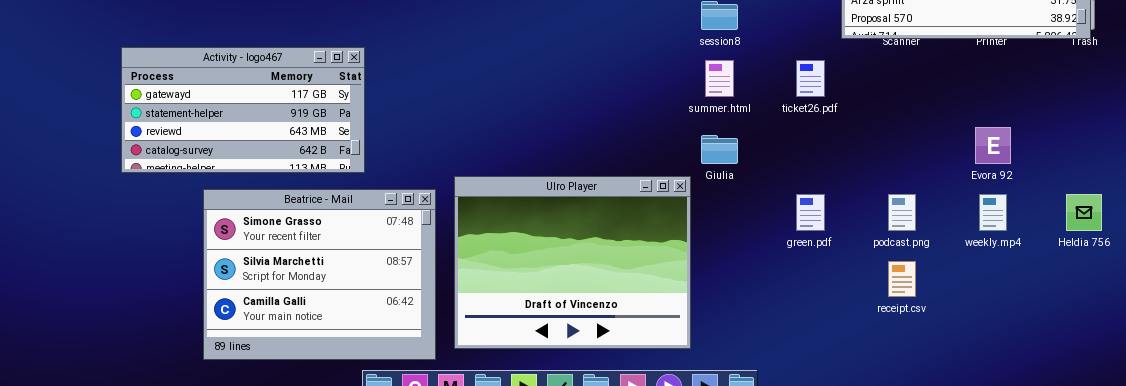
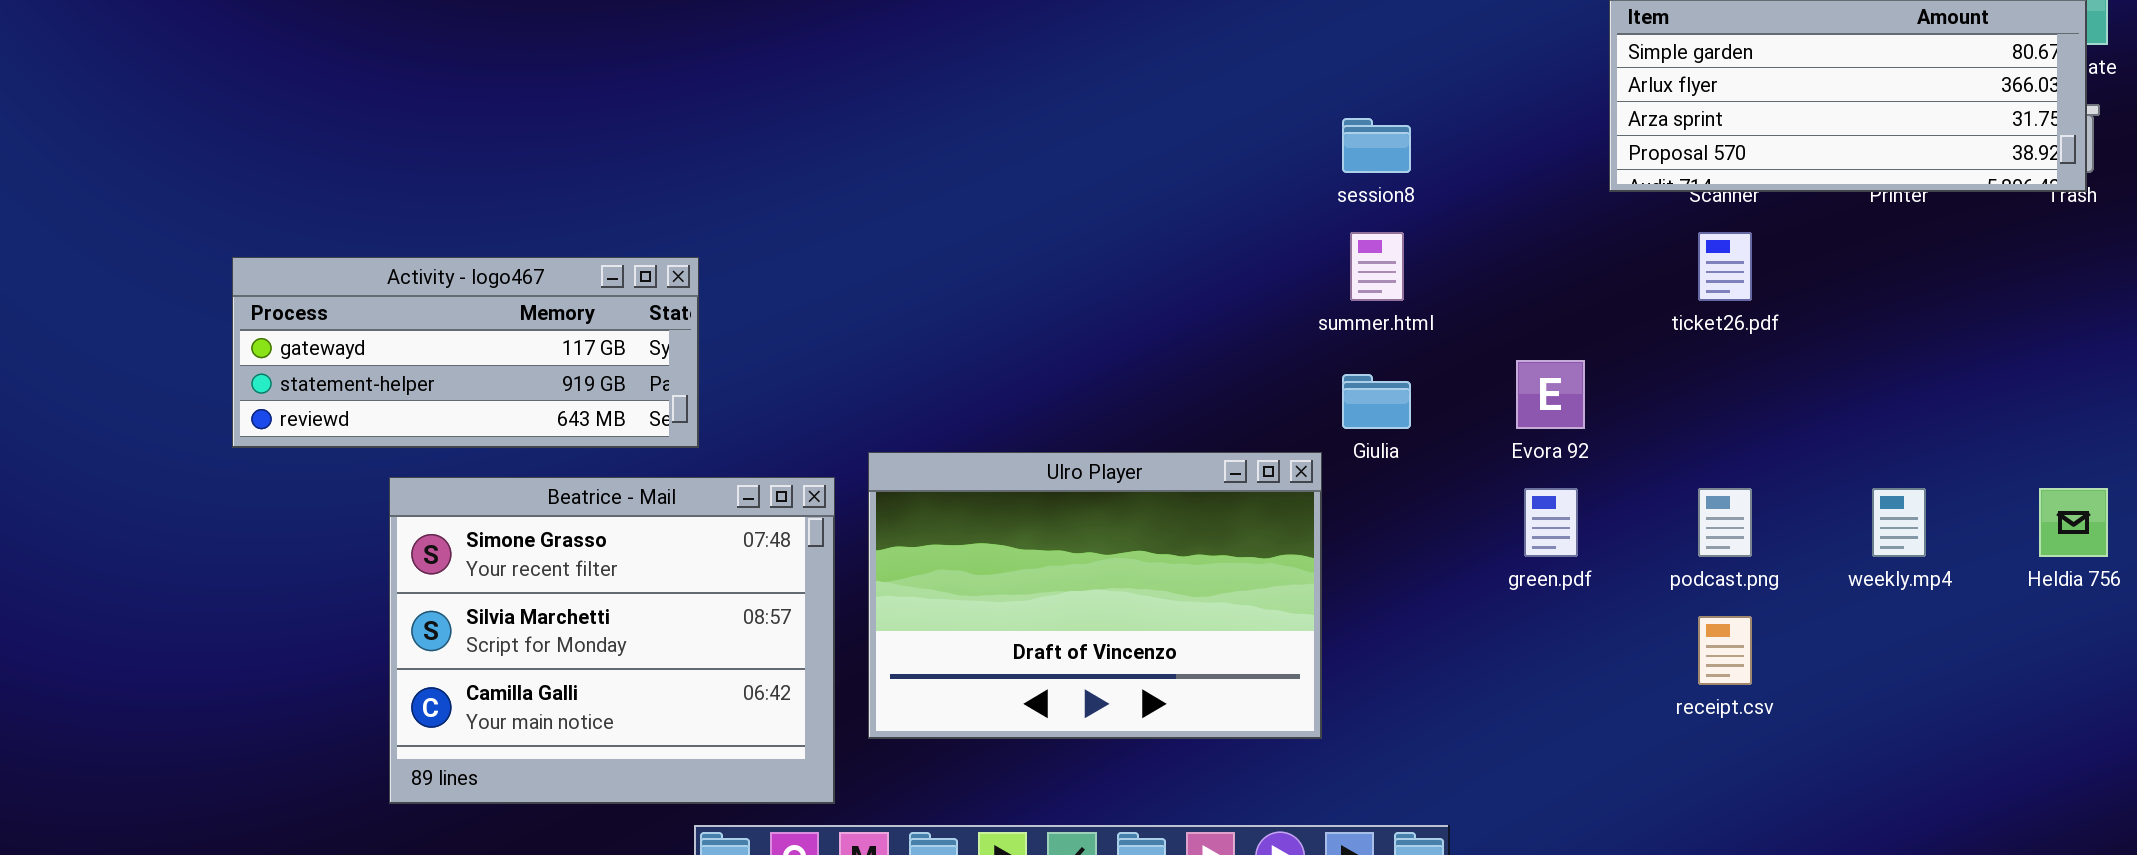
Activity - logo467: [121,47,365,173] -> [232,257,699,448], resized
ticket26.pdf: [796,60,825,97] -> [1698,232,1752,301], moved
Evora 92: [975,127,1011,164] -> [1516,360,1585,429], moved
Ulro Player: [454,176,691,349] -> [868,452,1322,739], resized

